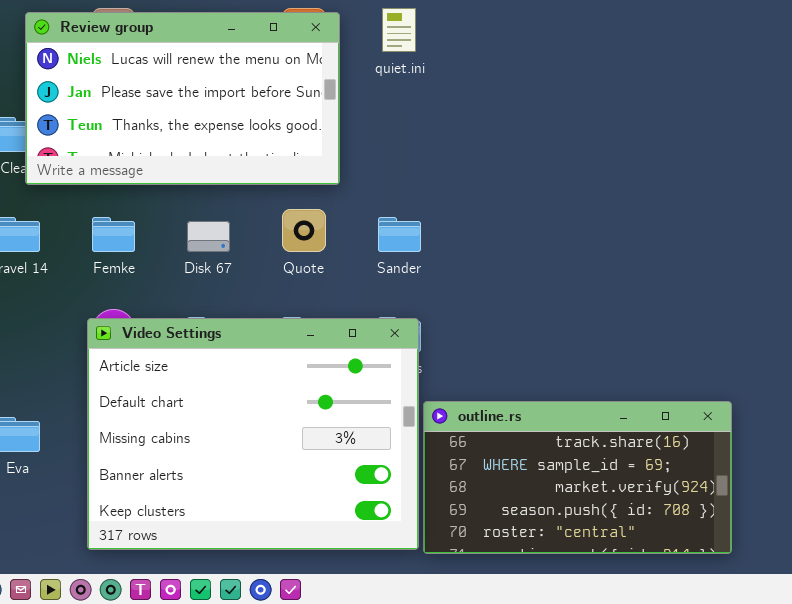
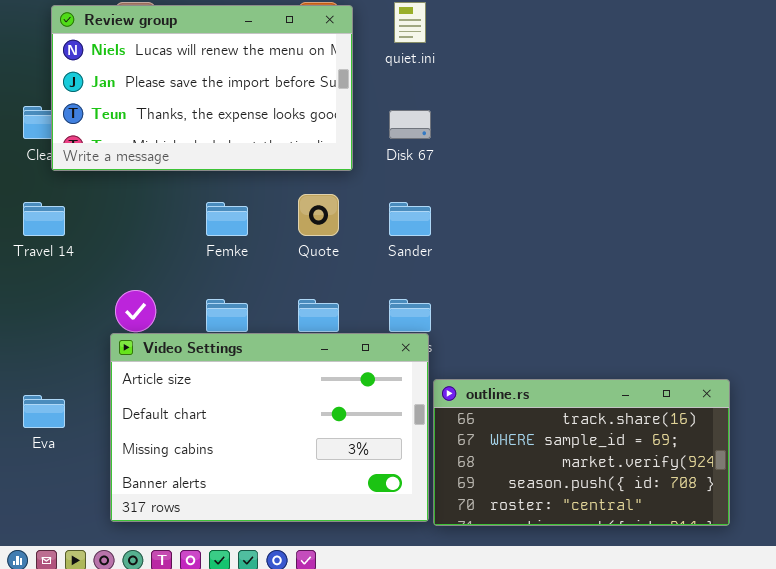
Femke: [92,217,135,252] -> [206,202,248,236], moved
Disk 67: [187,221,230,252] -> [389,110,431,139], moved
Video Settings: [87,318,419,550] -> [110,333,429,522], resized

